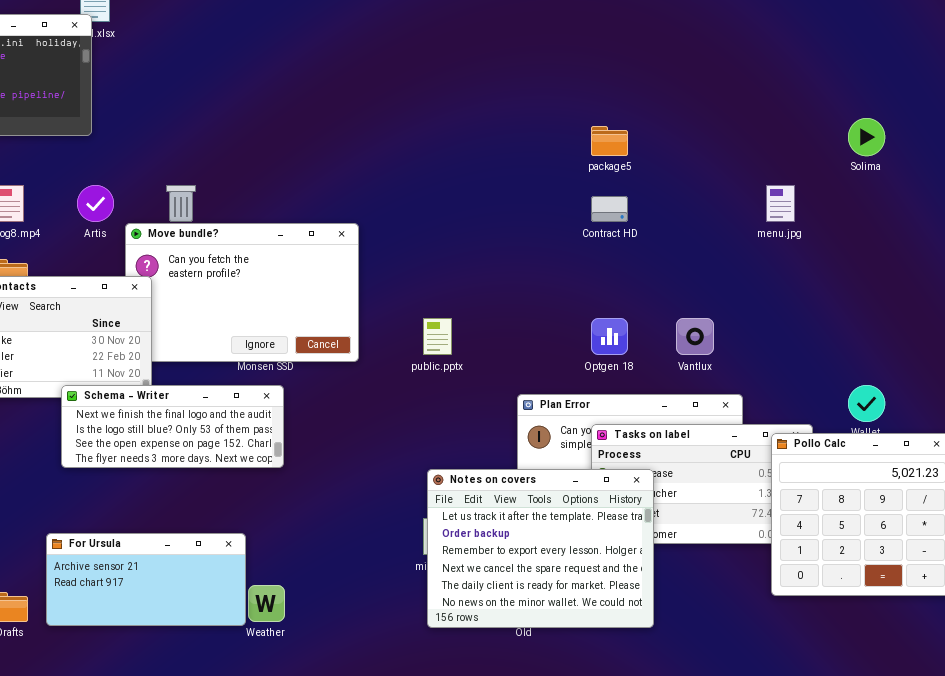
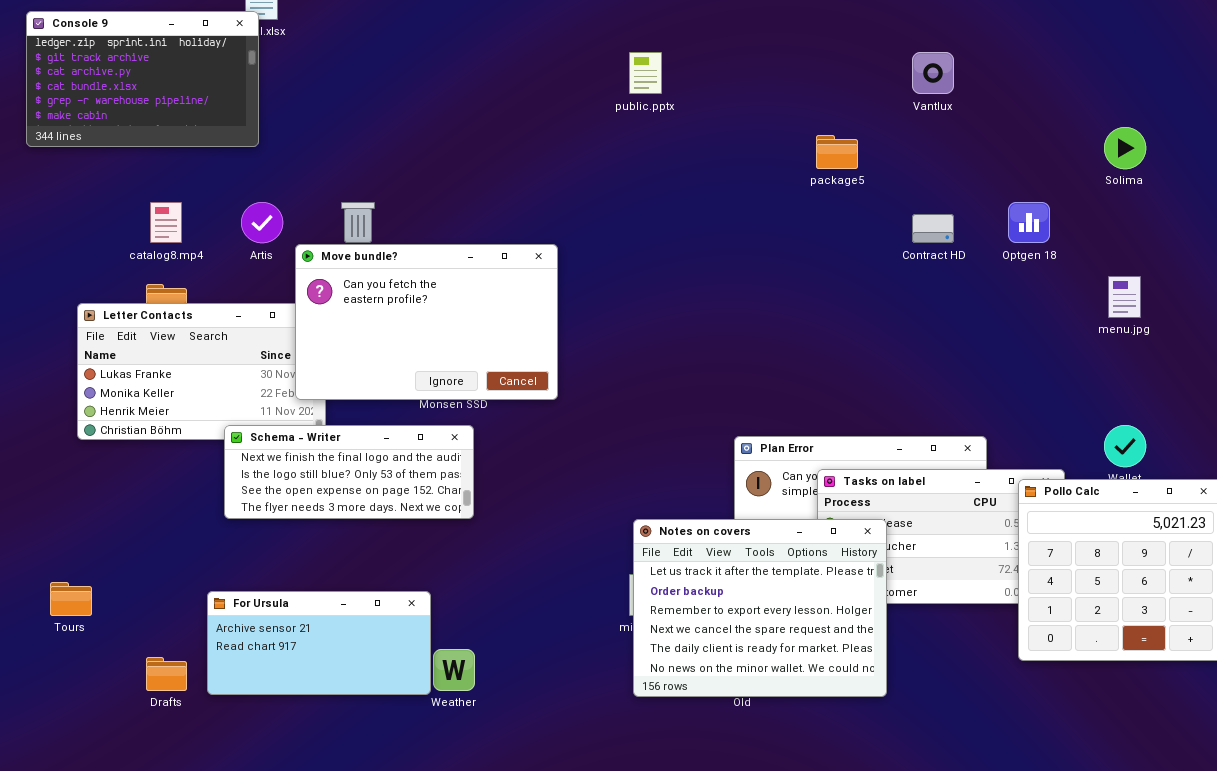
menu.jpg: [766,185,795,222] -> [1108,276,1141,318], moved
Contract HD: [591,196,628,222] -> [912,214,954,243], moved
Move bundle?: [125,223,359,362] -> [295,244,558,400], raised
public.pptx: [423,318,452,355] -> [629,52,662,94], moved
Optgen 18: [591,318,628,355] -> [1008,202,1050,243], moved
Vantlux: [676,318,714,355] -> [912,52,954,94], moved

